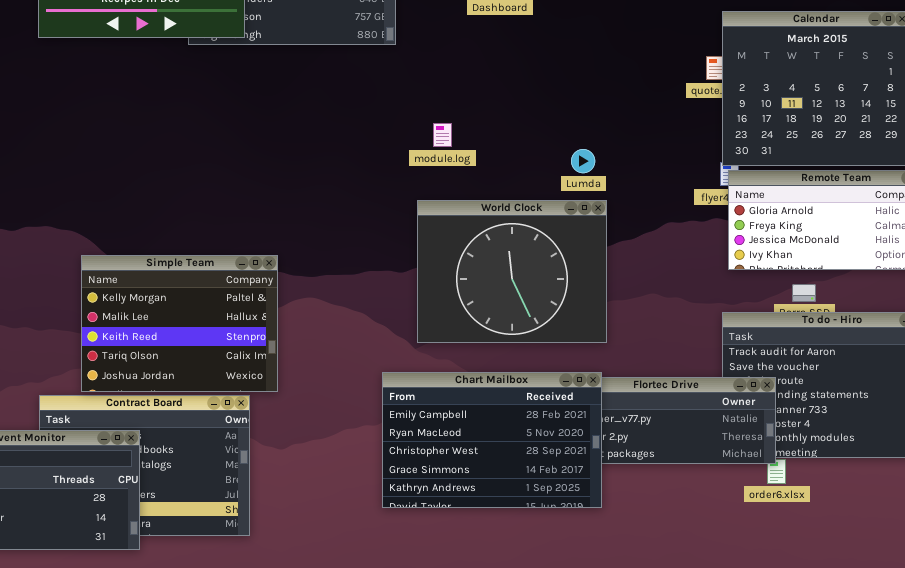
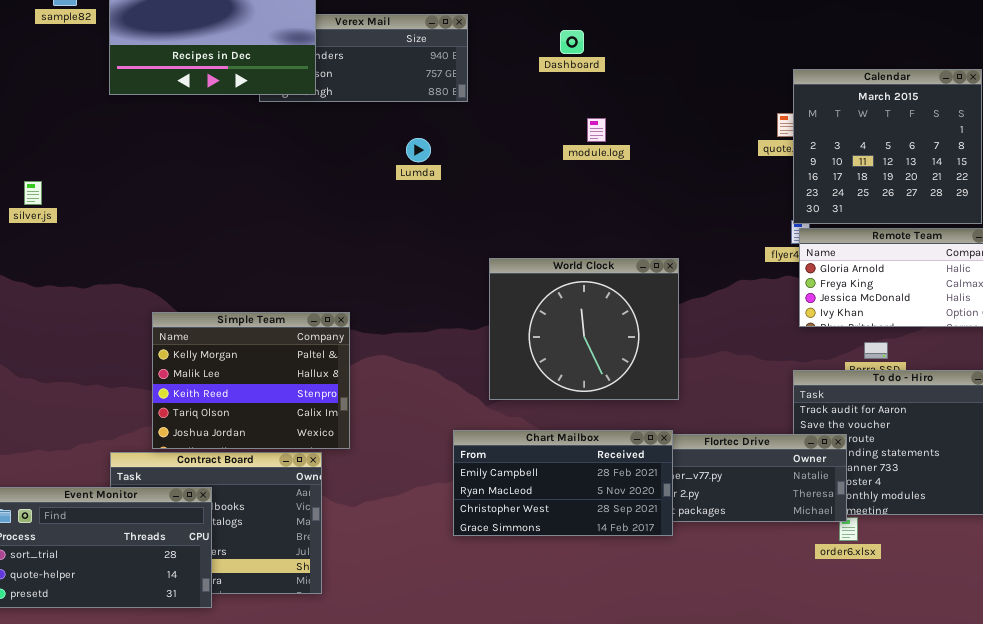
module.log: [433,123,452,147] -> [587,118,606,142], moved
Lumda: [571,149,595,173] -> [406,138,431,162], moved
Chart Mailbox: [382,372,602,508] -> [453,430,673,536], resized

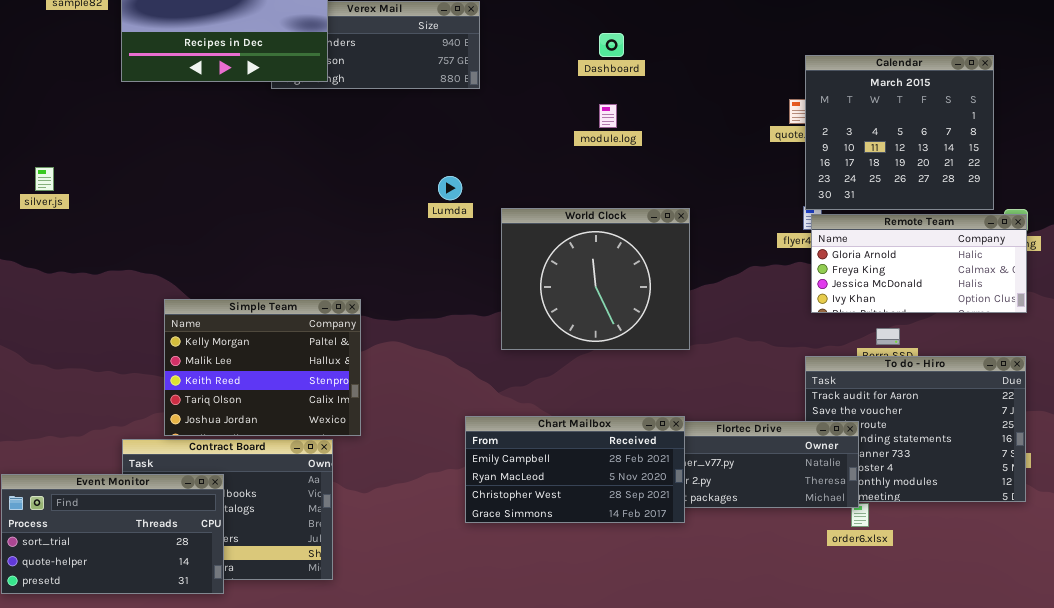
Dashboard: [560,30,584,54] -> [599,33,624,57], moved
Lumda: [406,138,431,162] -> [438,176,462,200], moved
World Clock: [489,258,679,400] -> [501,208,690,350], moved

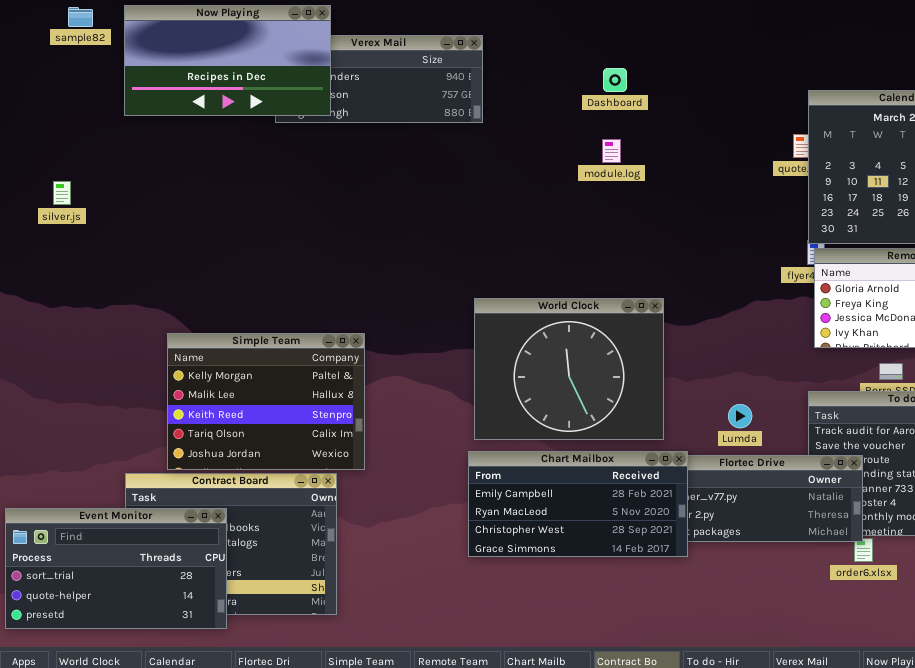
silver.js: [35,167,54,191] -> [53,181,71,205], moved
Lumda: [438,176,462,200] -> [728,404,752,428], moved
World Clock: [501,208,690,350] -> [474,298,664,440], moved

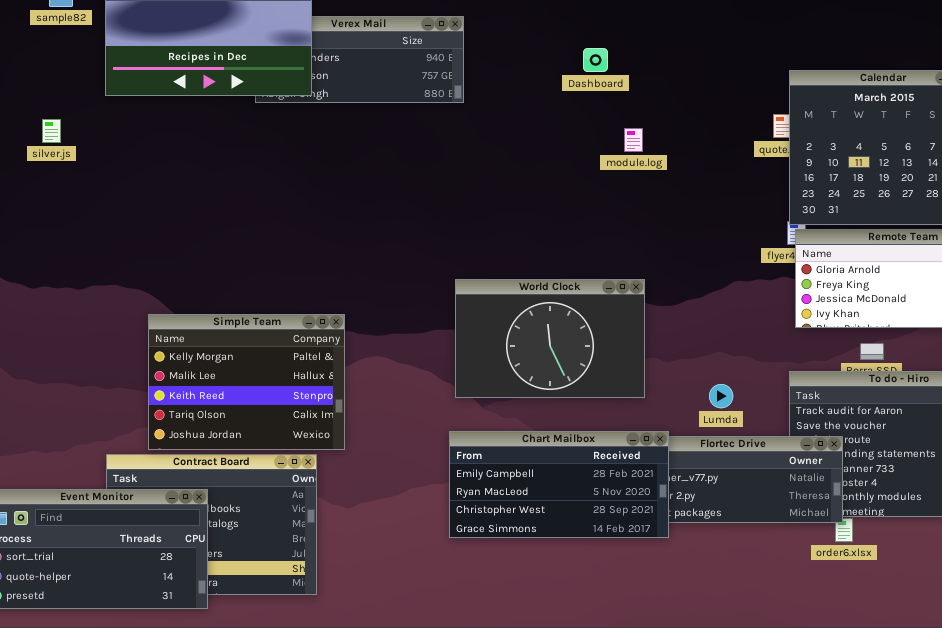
module.log: [602,139,621,163] -> [624,128,643,152], moved
silver.js: [53,181,71,205] -> [42,119,61,143], moved
World Clock: [474,298,664,440] -> [455,279,645,398], resized

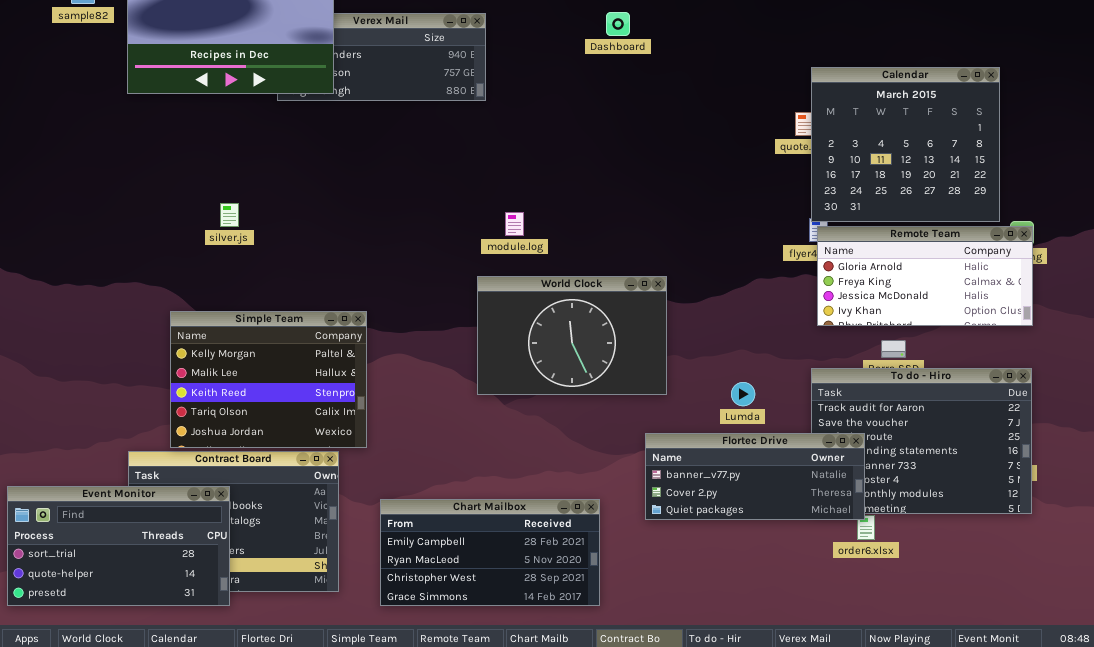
Dashboard: [583,48,608,72] -> [606,12,630,36], moved
silver.js: [42,119,61,143] -> [220,203,239,227], moved
module.log: [624,128,643,152] -> [505,212,524,236], moved
Chart Mailbox: [449,431,669,538] -> [380,499,600,606], moved

